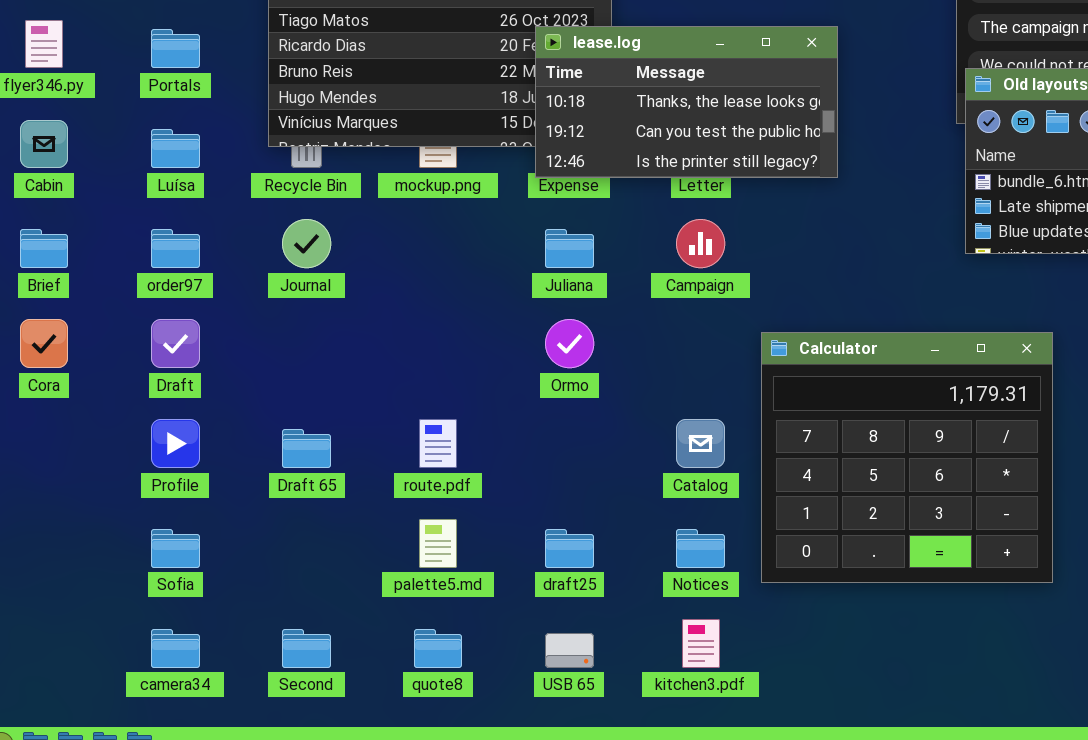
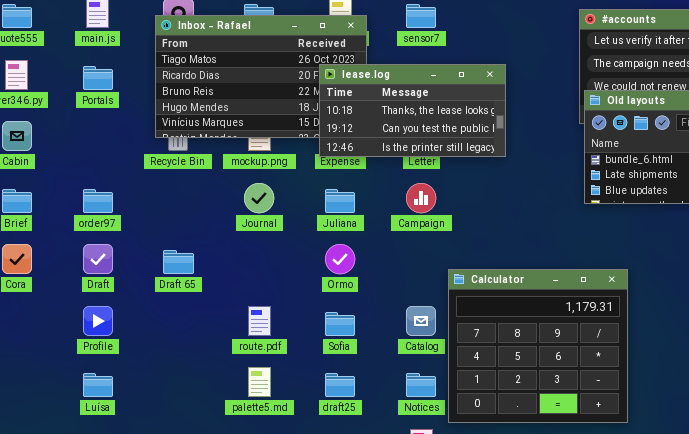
Luísa: [151,129,200,168] -> [83,373,113,397], moved
Journal: [282,219,331,268] -> [244,183,274,213], moved
Calculator: [761,332,1053,583] -> [448,269,628,423], moved
Draft 65: [282,429,331,468] -> [163,250,194,274], moved
Sofia: [151,529,200,568] -> [325,312,355,336], moved

